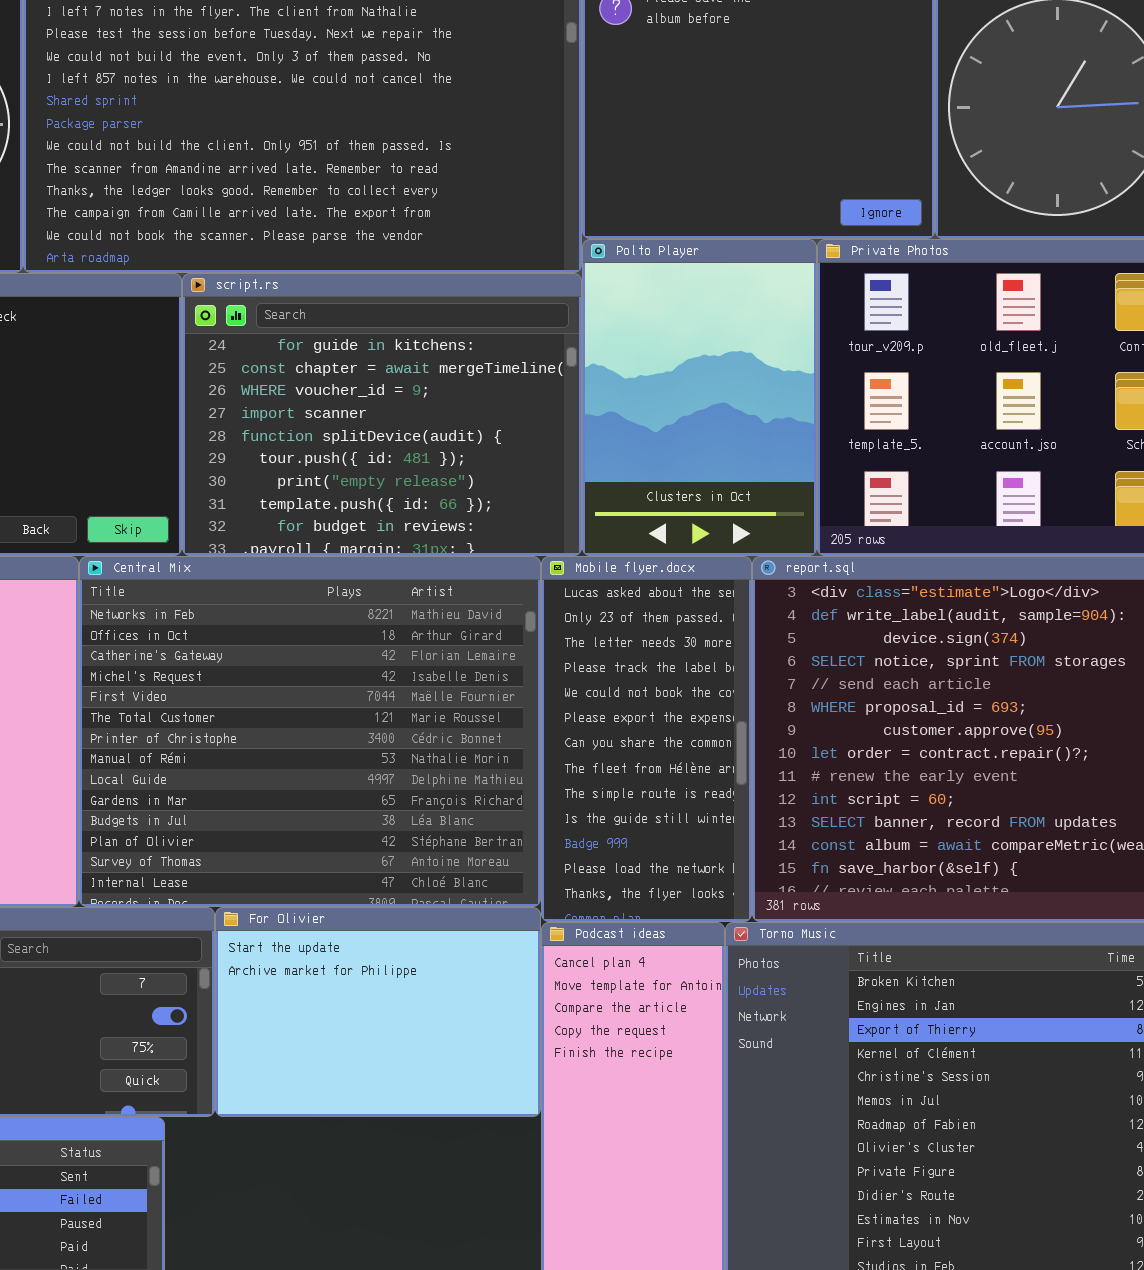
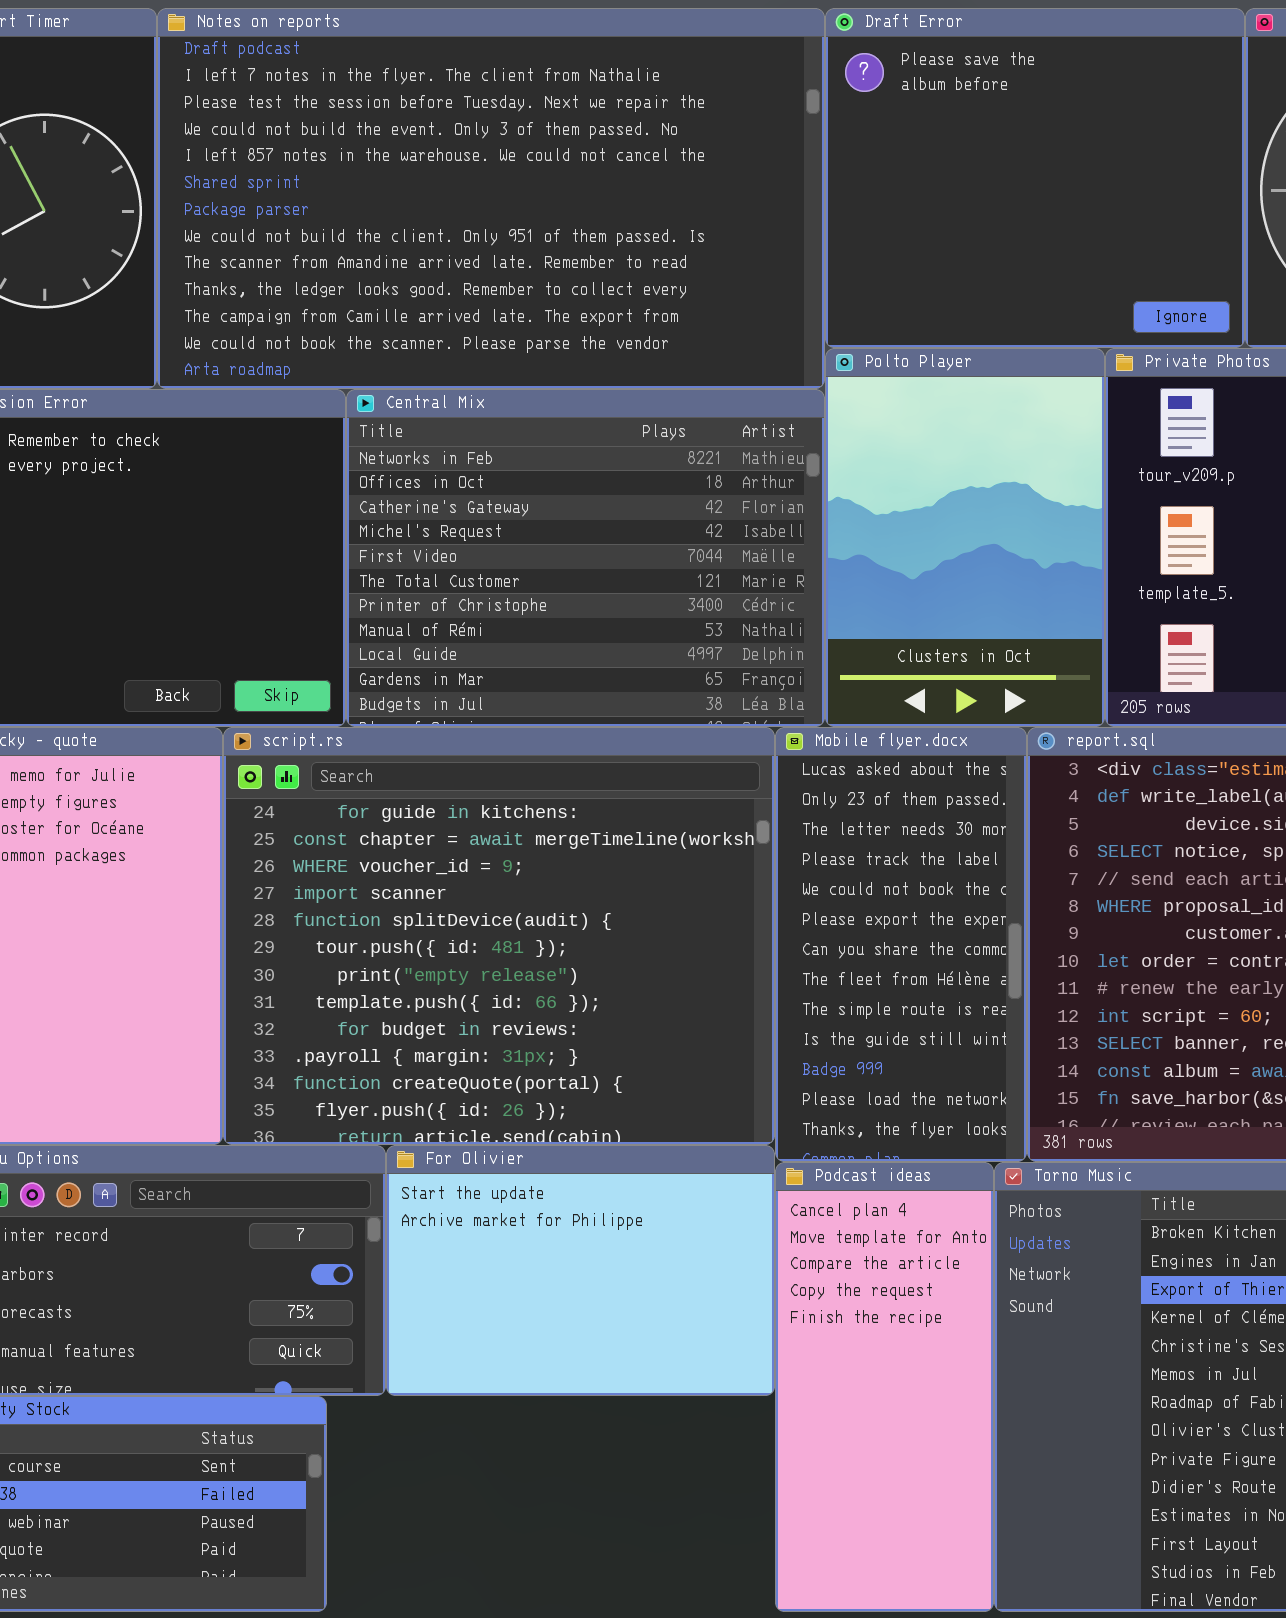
script.rs: [182,273,582,556] -> [223,727,775,1145], moved, resized
Central Mix: [79,556,541,907] -> [346,389,825,727], moved, resized

